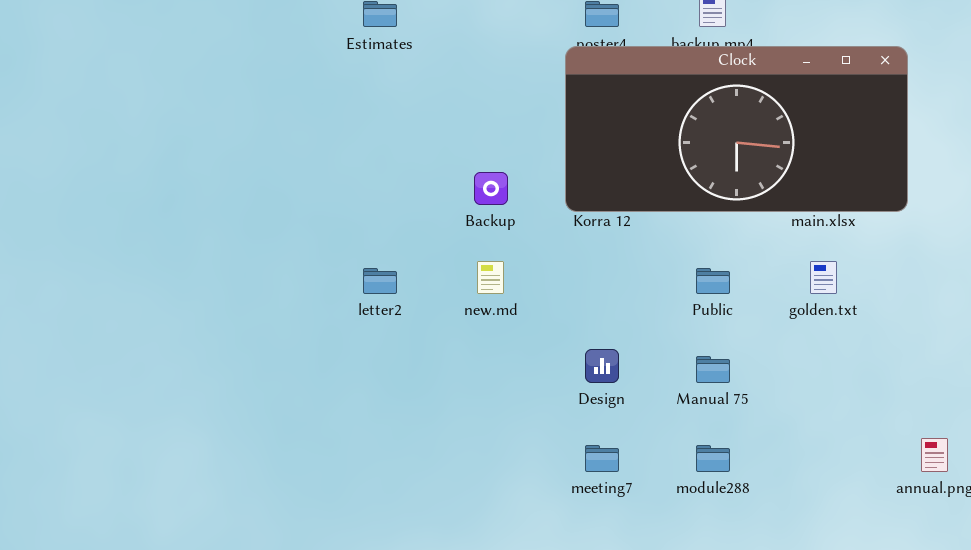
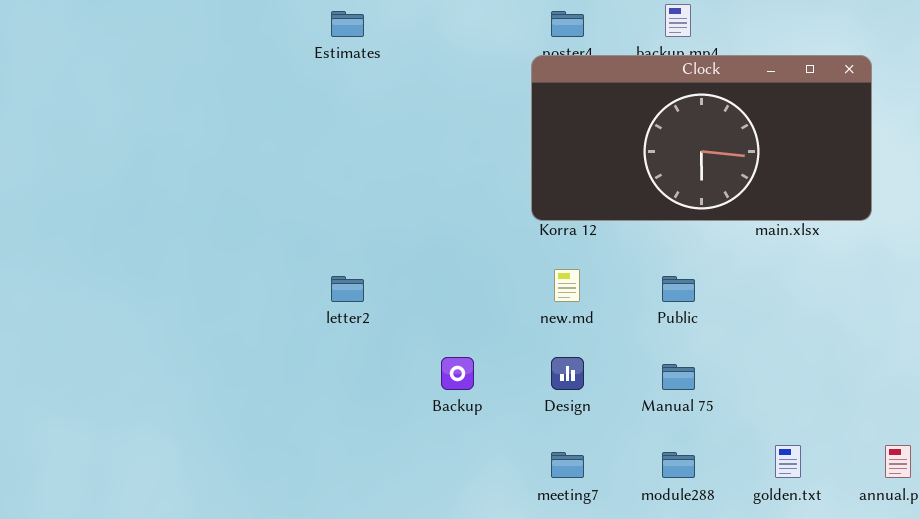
Backup: [474,172,508,205] -> [441,357,474,390], moved
new.md: [477,261,504,294] -> [554,269,580,302], moved
golden.txt: [810,261,837,294] -> [775,445,801,478], moved

